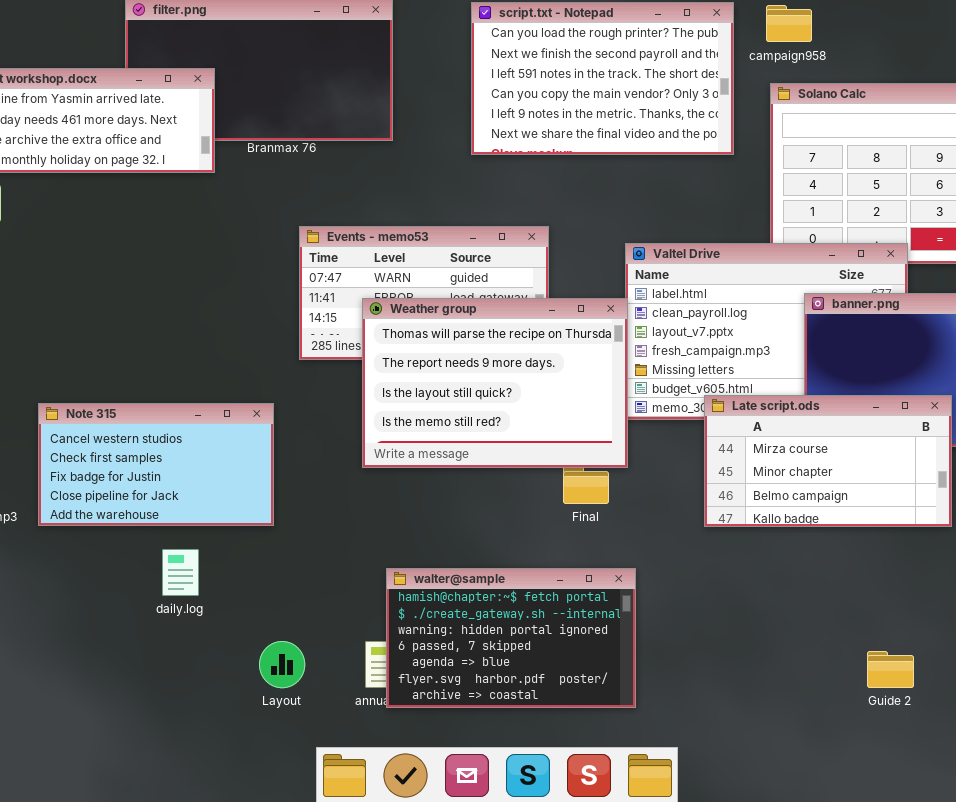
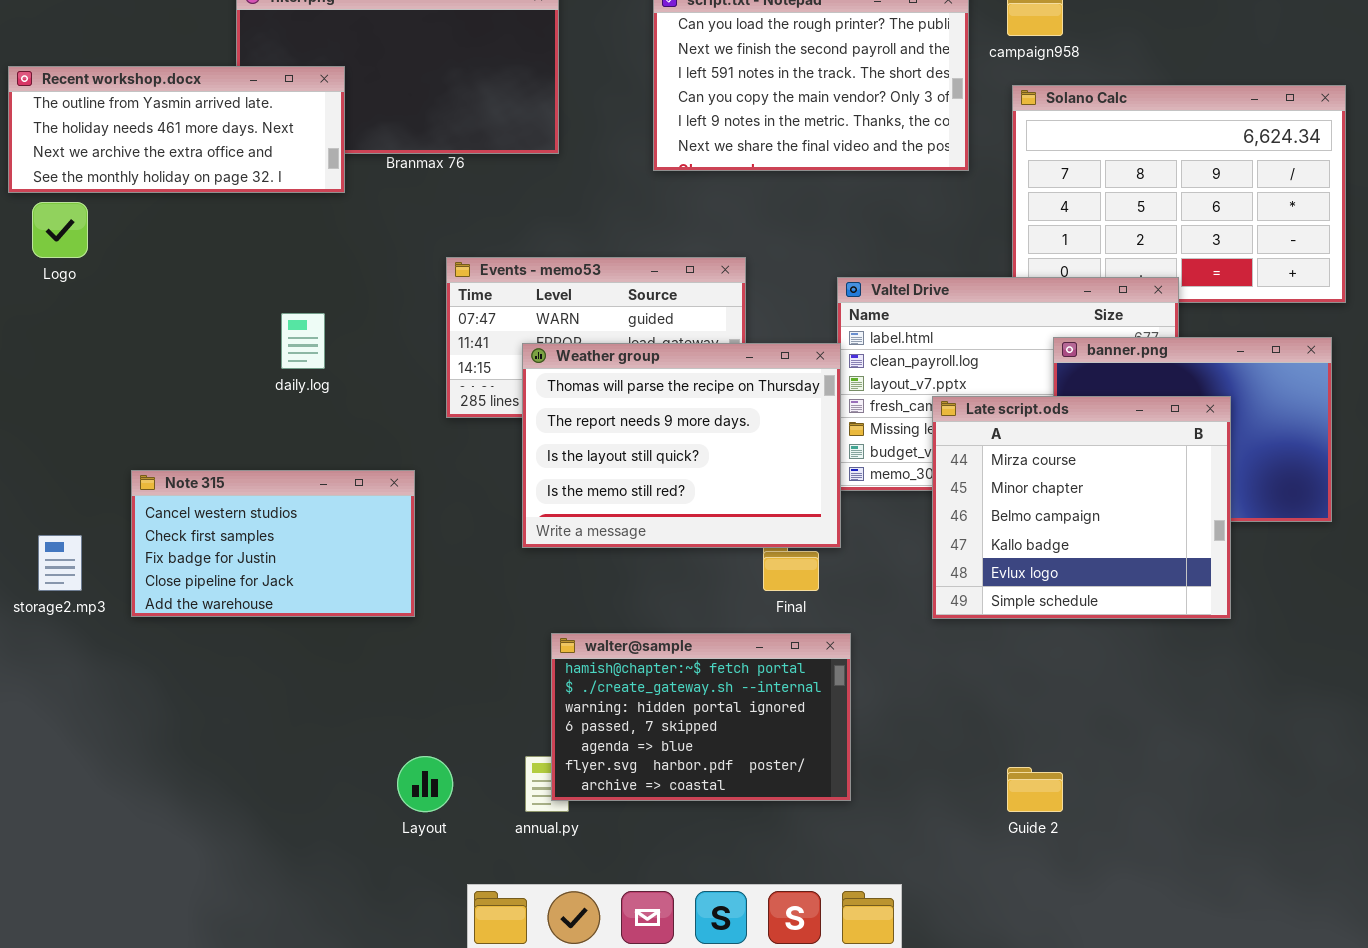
Late script.ods: [704,395,952,527] -> [932,396,1231,619], resized
daily.log: [162,549,199,596] -> [281,313,325,369], moved
walter@sample: [386,568,636,708] -> [551,633,851,801], moved
Guide 2: [867,651,914,688] -> [1007,767,1063,812], moved

